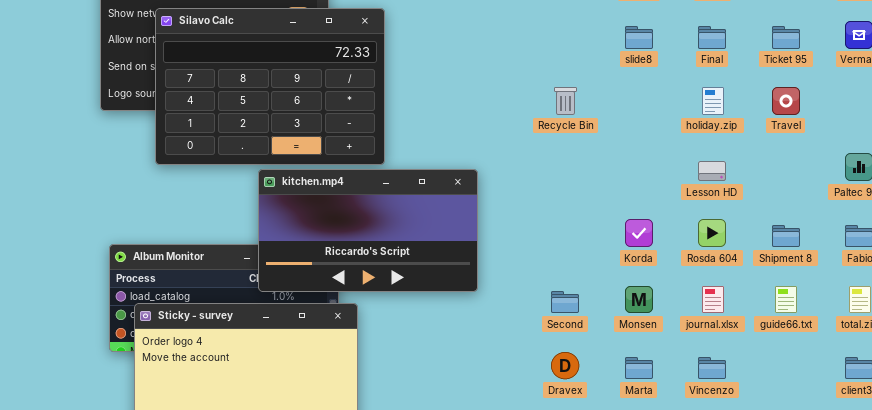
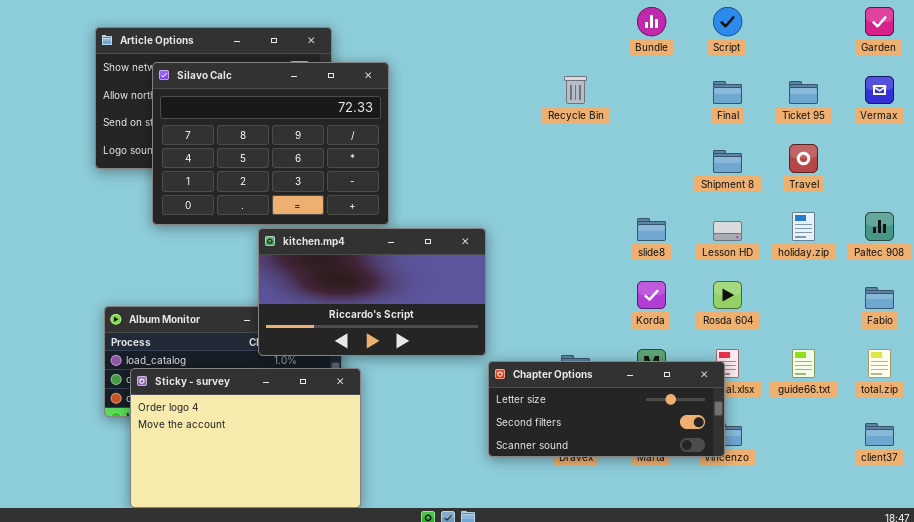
slide8: [625,26,653,49] -> [637,218,666,241], moved
Recycle Bin: [554,87,577,115] -> [564,76,587,104], moved
holiday.zip: [702,87,724,115] -> [792,212,815,241], moved
Shipment 8: [772,225,800,247] -> [713,150,742,173], moved
Chapter Options: none -> [488,361,725,457], opened

